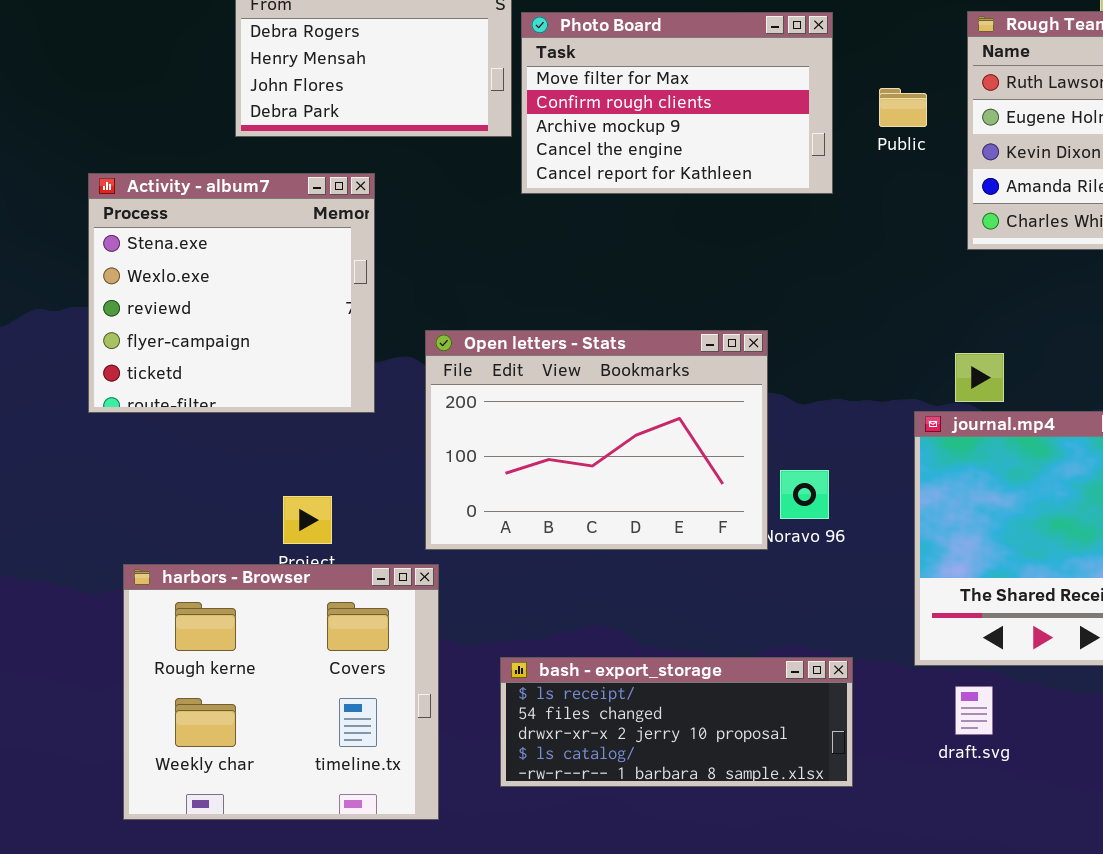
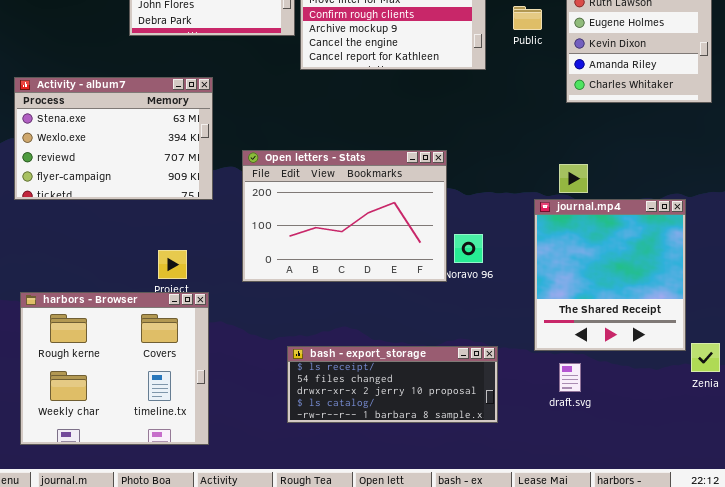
Activity - album7: [88,173,375,413] -> [14,77,213,200], resized
harbors - Browser: [123,564,439,820] -> [20,292,209,445], moved

